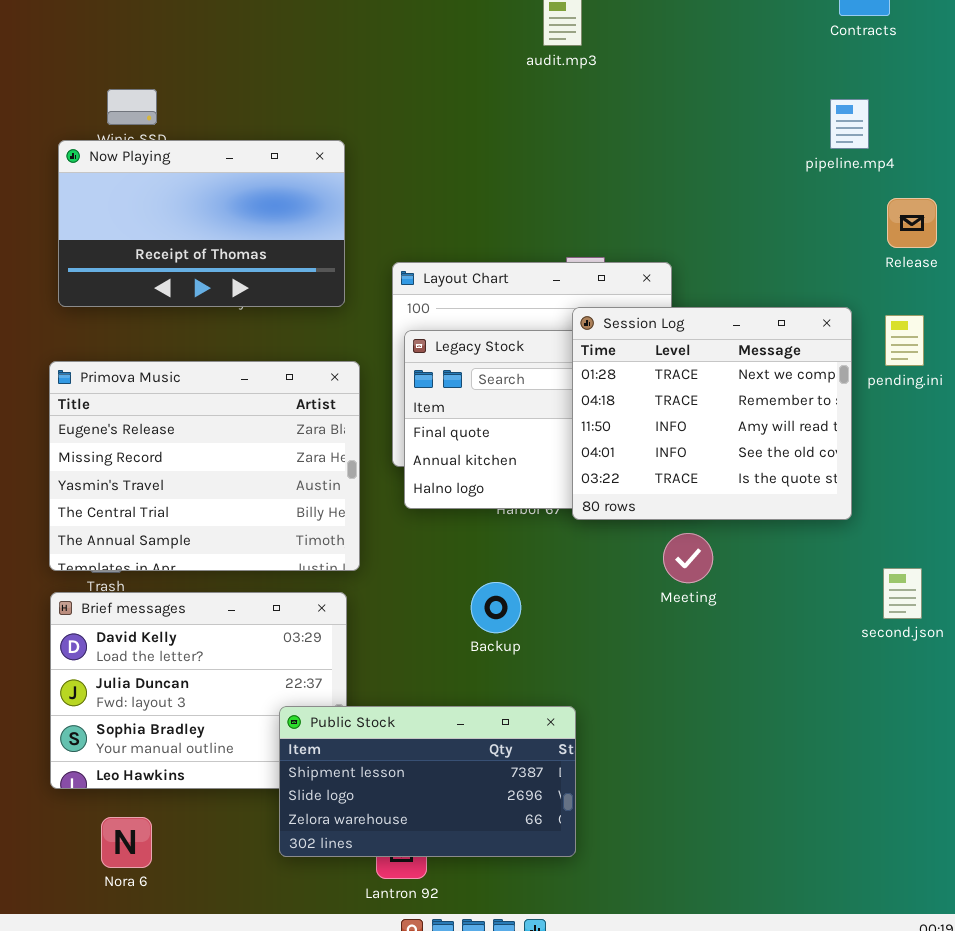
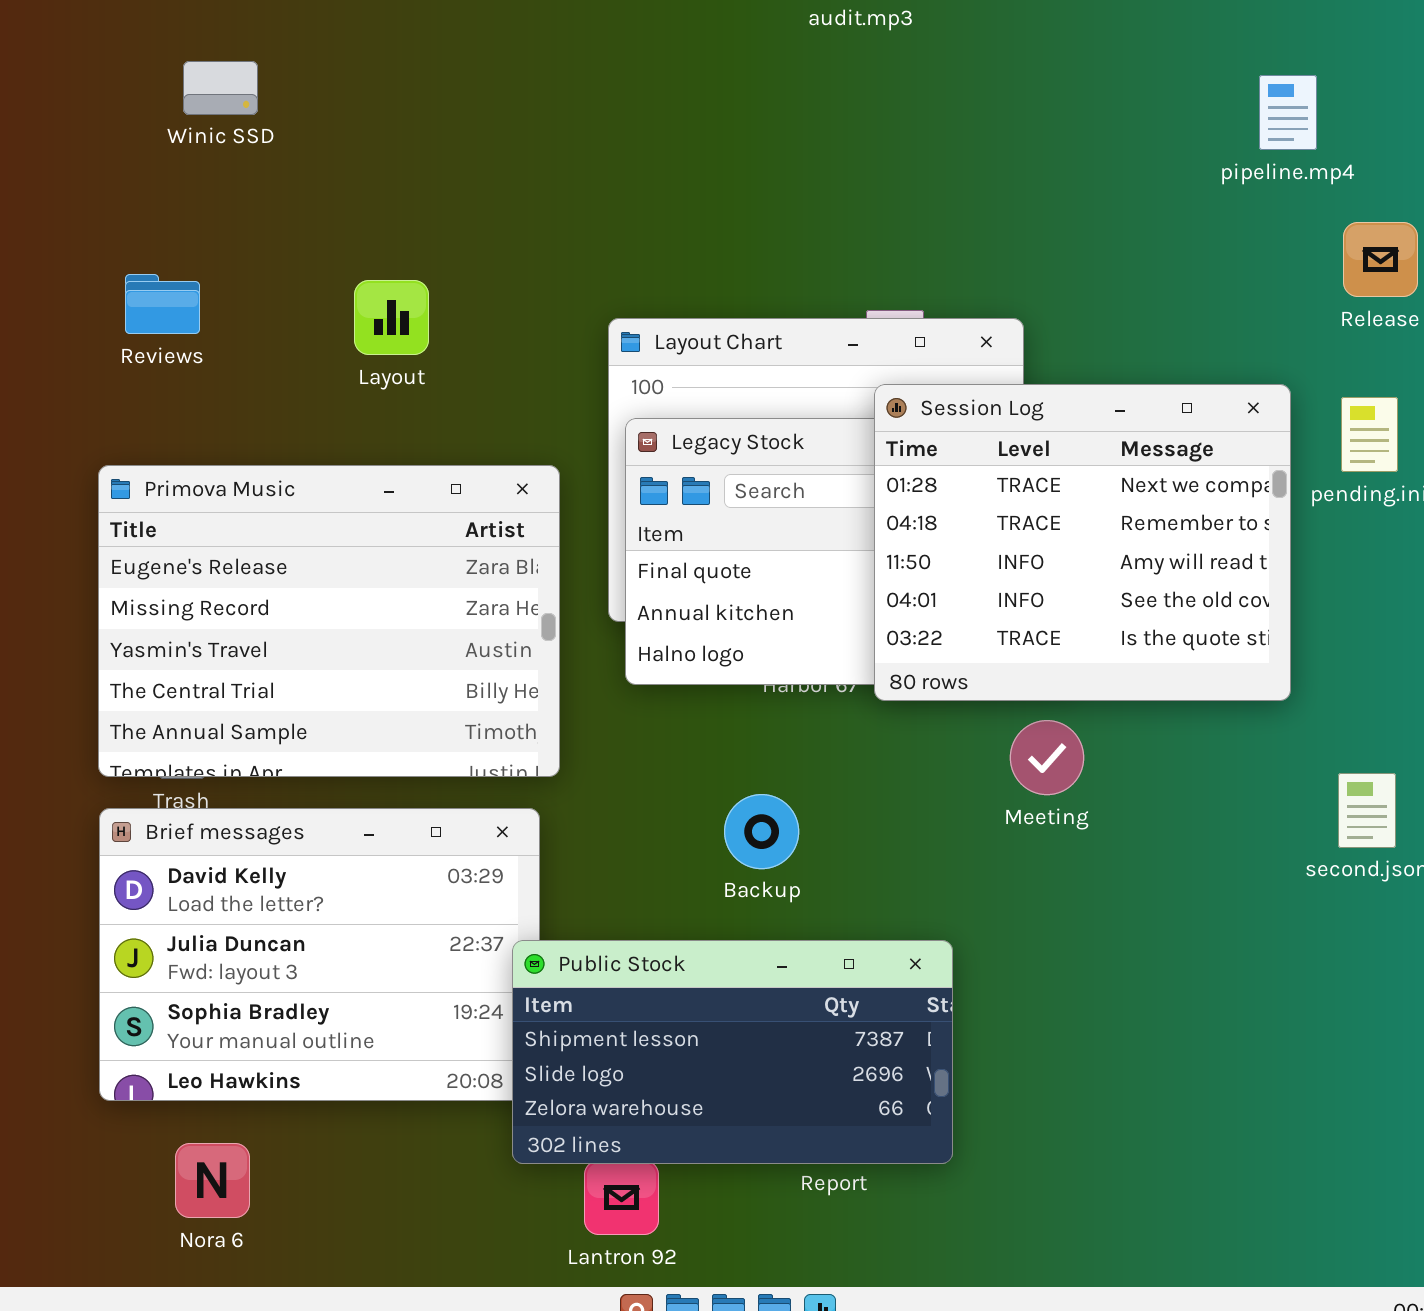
Now Playing: [58,140,345,307] -> none, closed
Public Stock: [279,706,576,857] -> [512,940,953,1164], moved

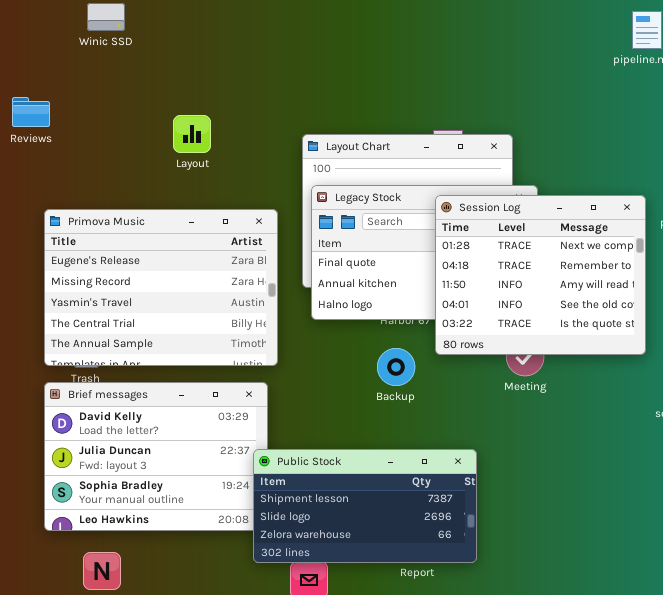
Reviews: [125,274,200,334] -> [12,97,50,127], moved
Session Log: [874,384,1291,701] -> [435,195,646,355], moved
Backup: [724,794,799,869] -> [377,348,415,386], moved

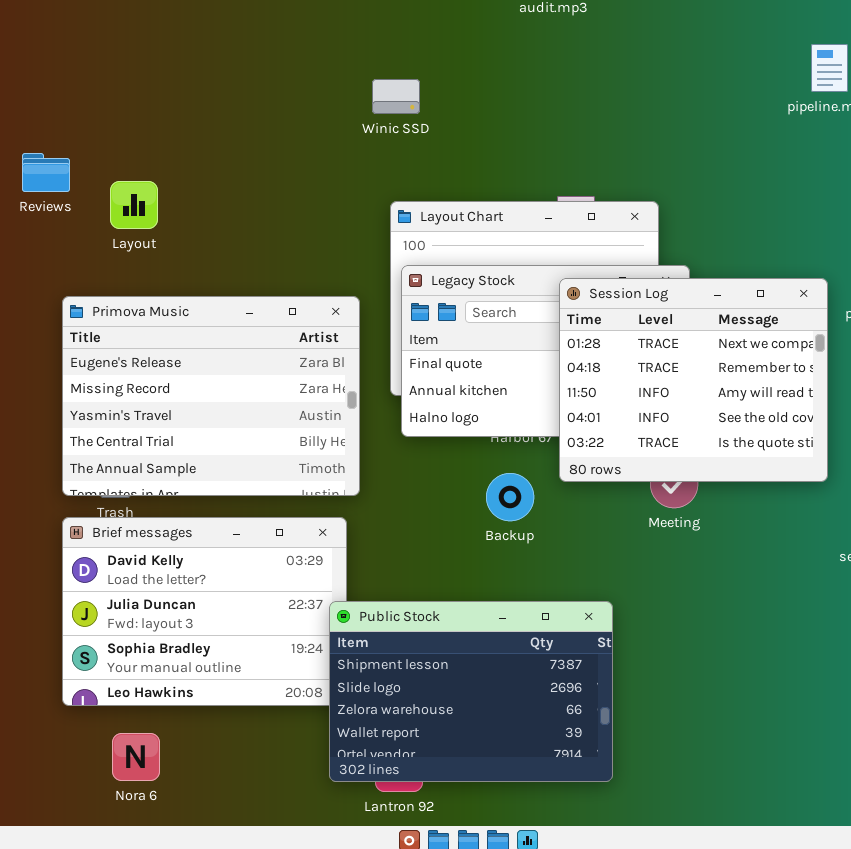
Winic SSD: [87,3,125,31] -> [372,79,420,114], moved
Layout: [173,115,211,153] -> [110,181,158,229], moved
Public Stock: [253,449,477,563] -> [329,601,613,782], resized

